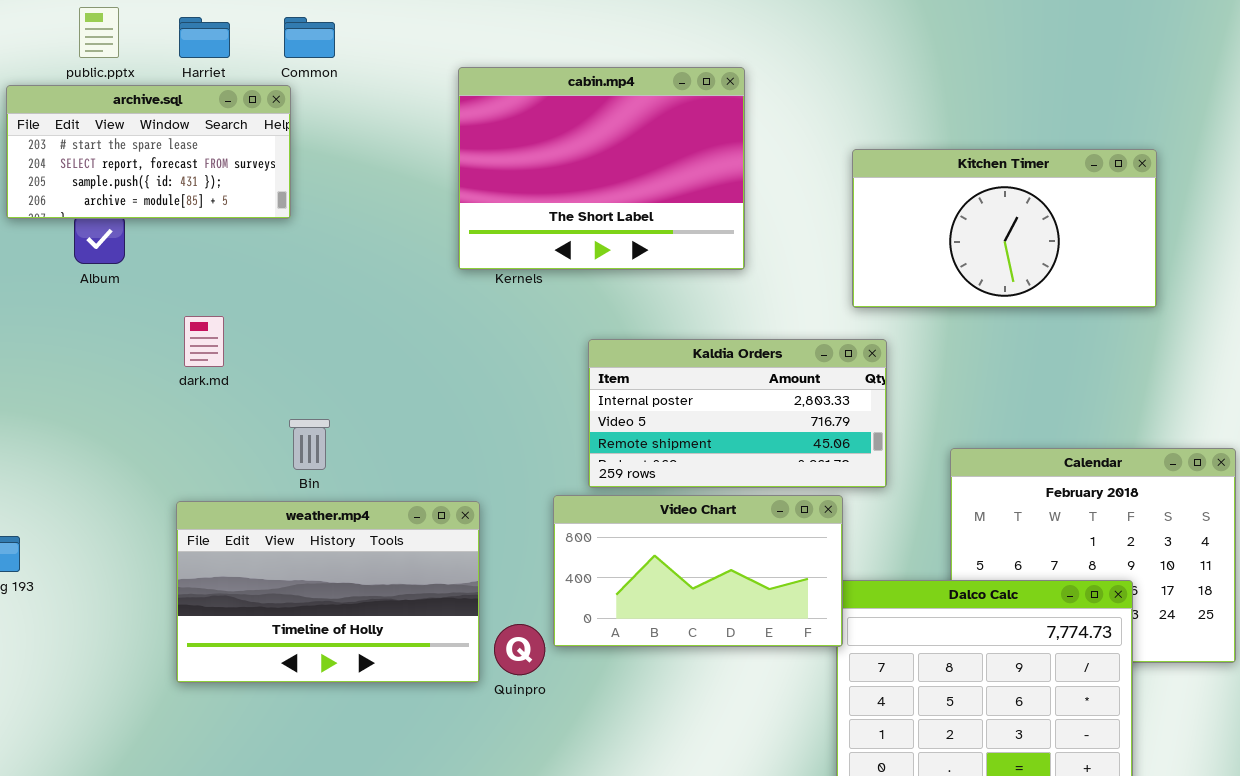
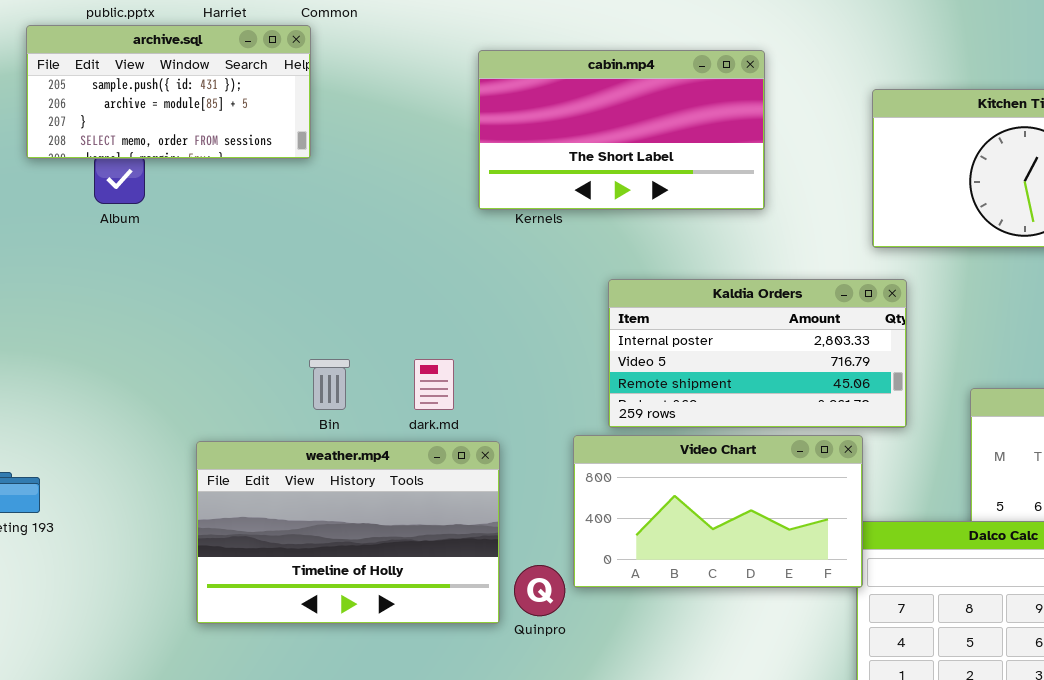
cabin.mp4: [458,67,745,270] -> [478,50,765,210], resized
archive.sql: [6,85,291,219] -> [26,25,311,159], scrolled down 2 rows
dark.md: [184,316,224,367] -> [414,359,454,410], moved

